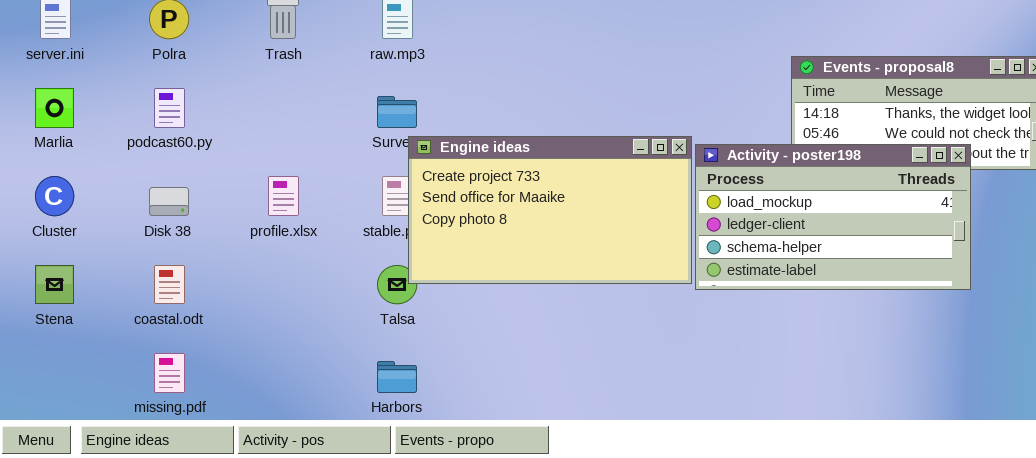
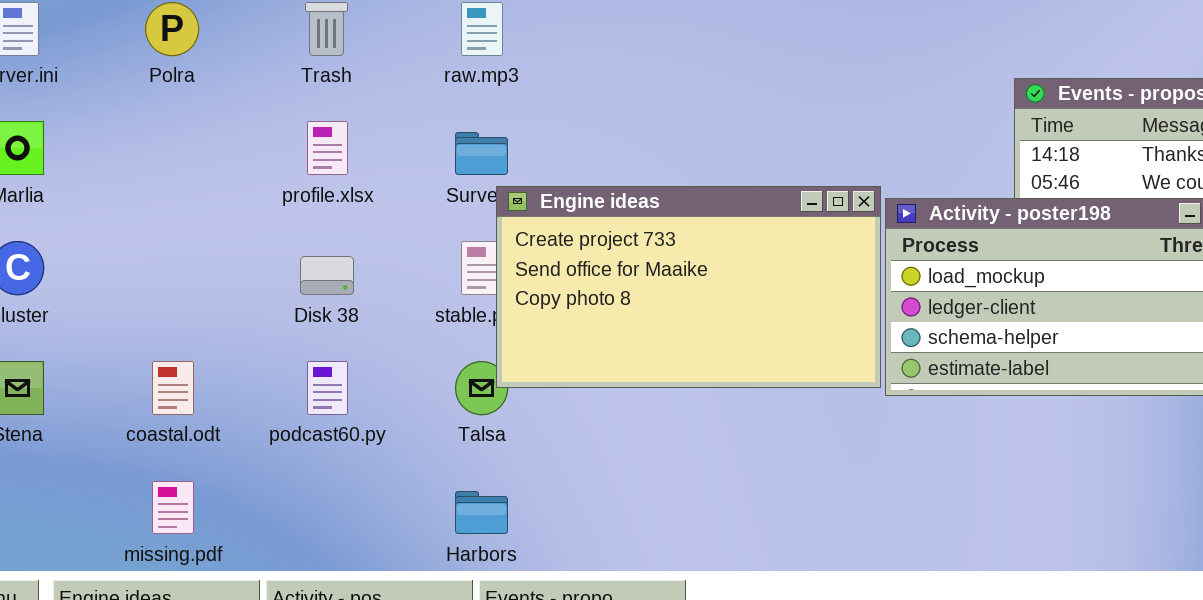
podcast60.py: [154,88,185,128] -> [307,361,348,415], moved
profile.xlsx: [268,176,299,216] -> [307,121,348,175], moved
Disk 38: [149,187,189,216] -> [300,256,354,295], moved

